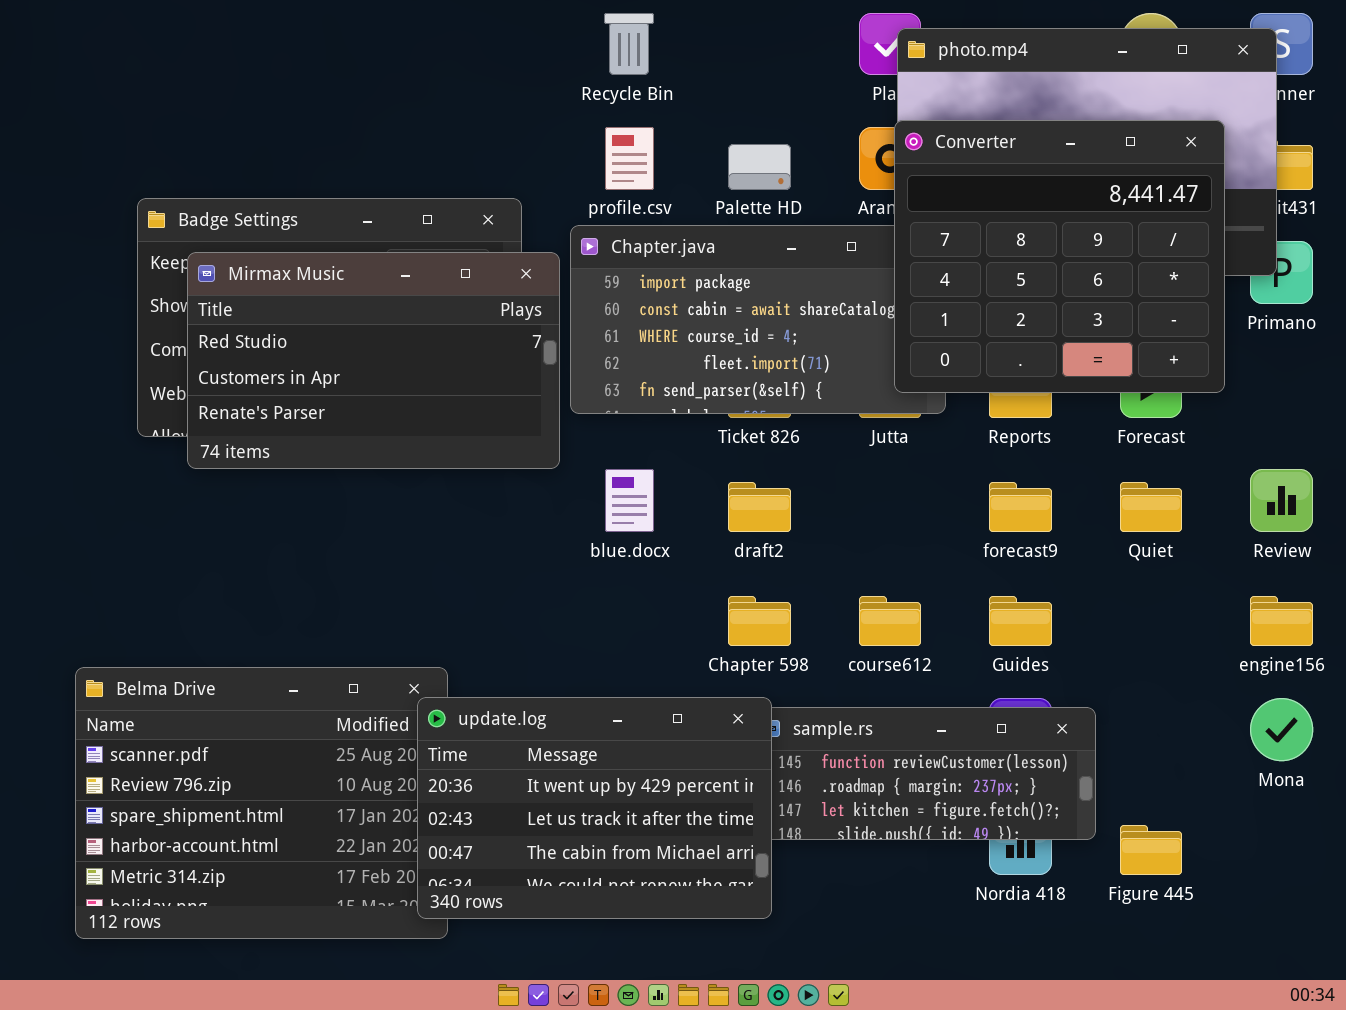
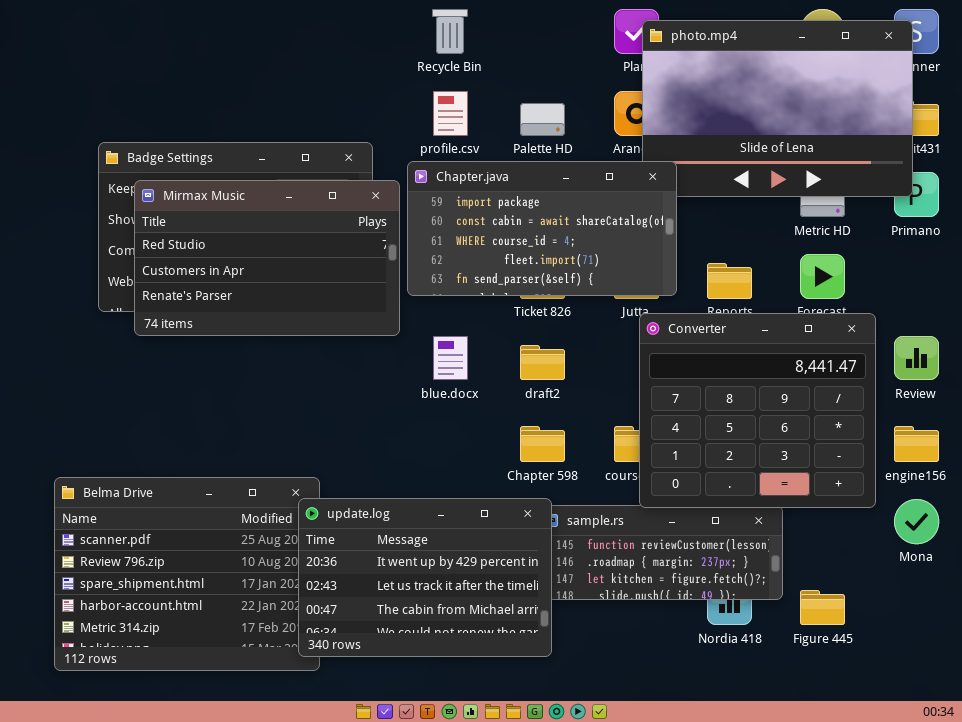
Converter: [894,120,1225,393] -> [639,313,876,508], moved

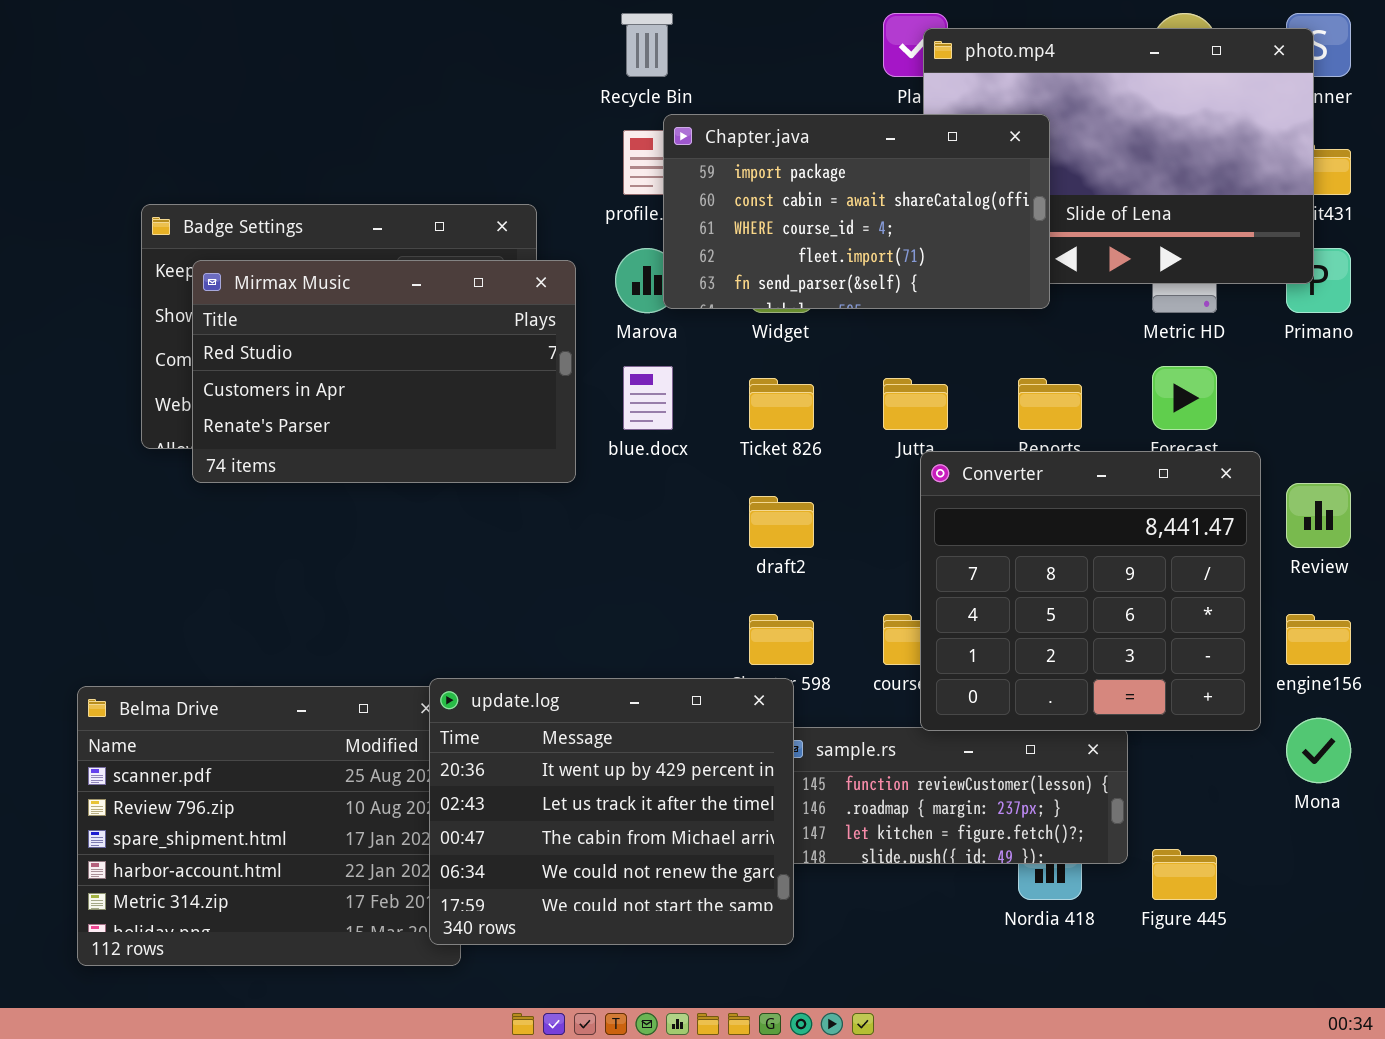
Chapter.java: [407,161,677,296] -> [663,114,1050,309], moved
blue.docx: [433,336,468,380] -> [623,366,673,430], moved
update.log: [298,498,552,657] -> [429,678,794,945], resized

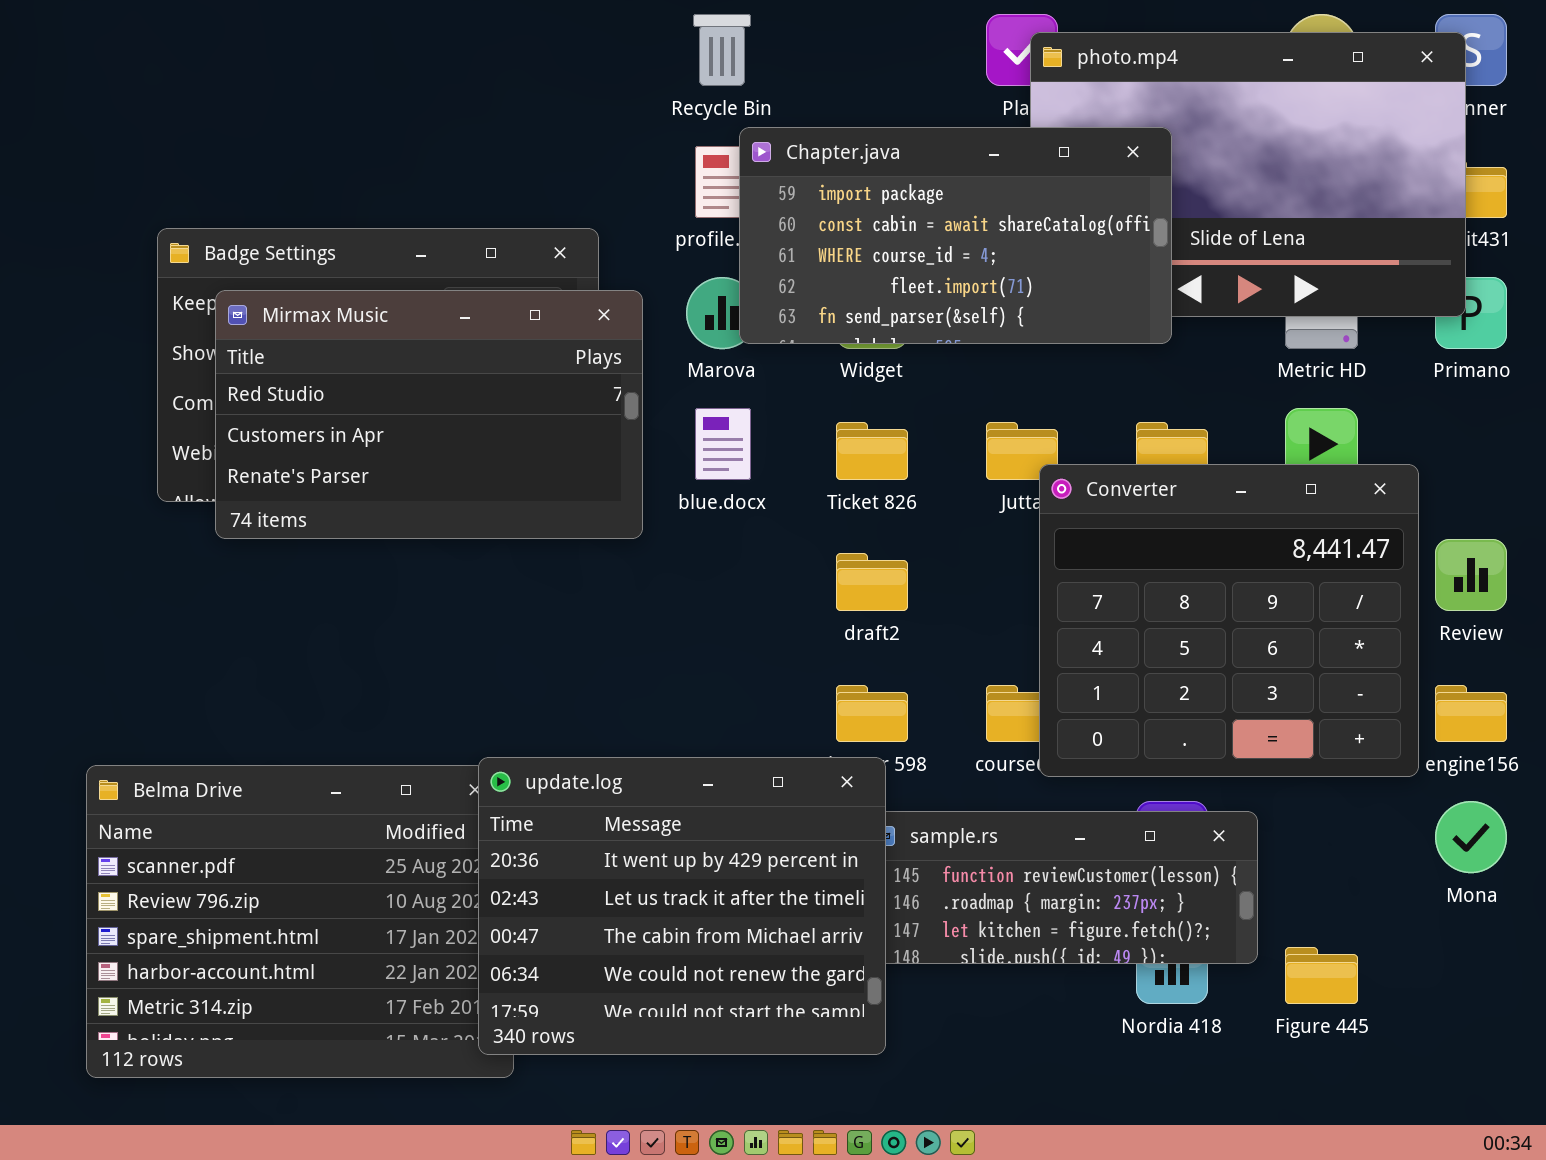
Converter: [920,451,1261,731] -> [1039,464,1419,777], moved

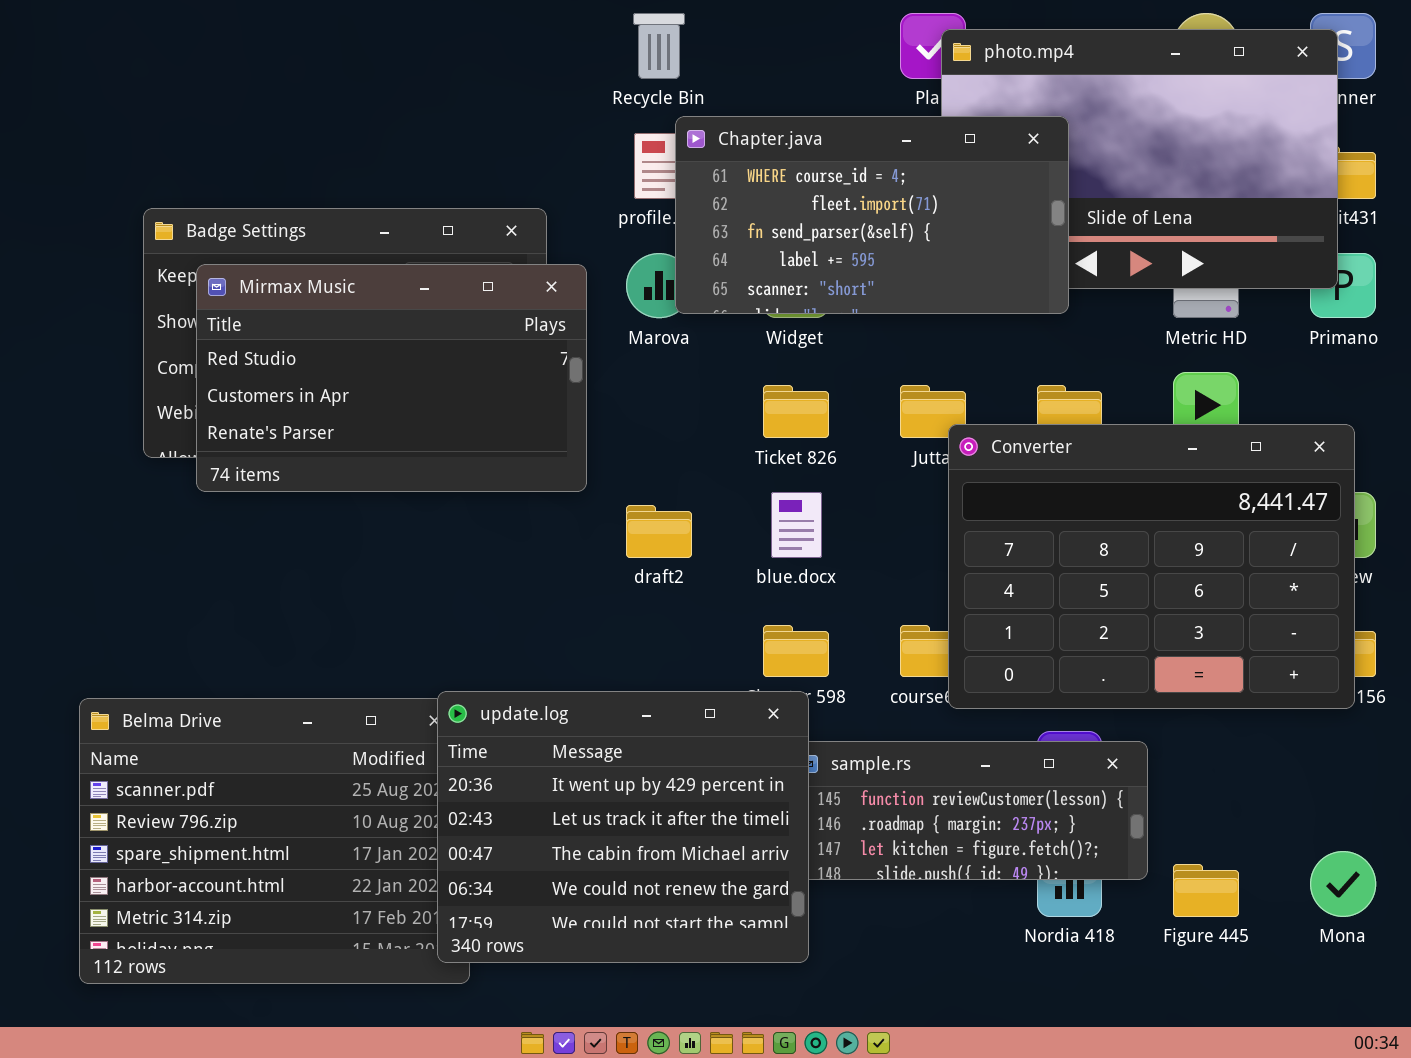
Chapter.java: [739,127,1172,344] -> [675,116,1069,314], scrolled down 2 rows
blue.docx: [695,408,751,480] -> [771,492,822,558], moved
Converter: [1039,464,1419,777] -> [948,424,1355,709], resized
draft2: [836,553,908,611] -> [626,505,692,558], moved
Mona: [1435,801,1507,873] -> [1310,851,1376,917], moved

